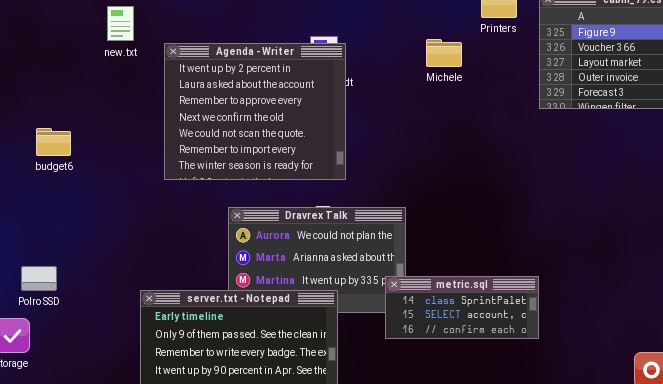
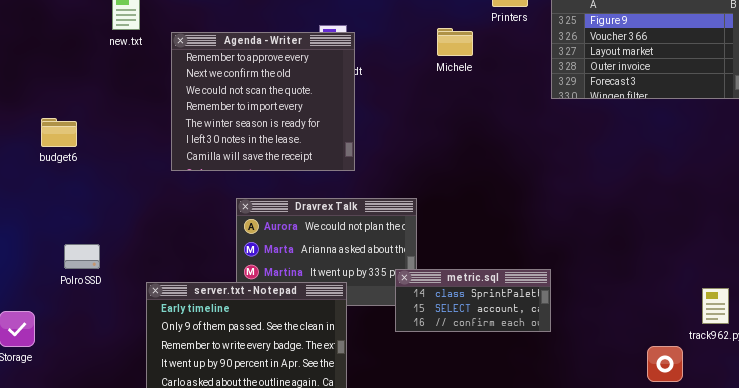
Agenda - Writer: [164,43,346,180] -> [171,32,355,171], scrolled down 2 rows
Polro SSD: [21,266,57,291] -> [64,244,100,269], moved

